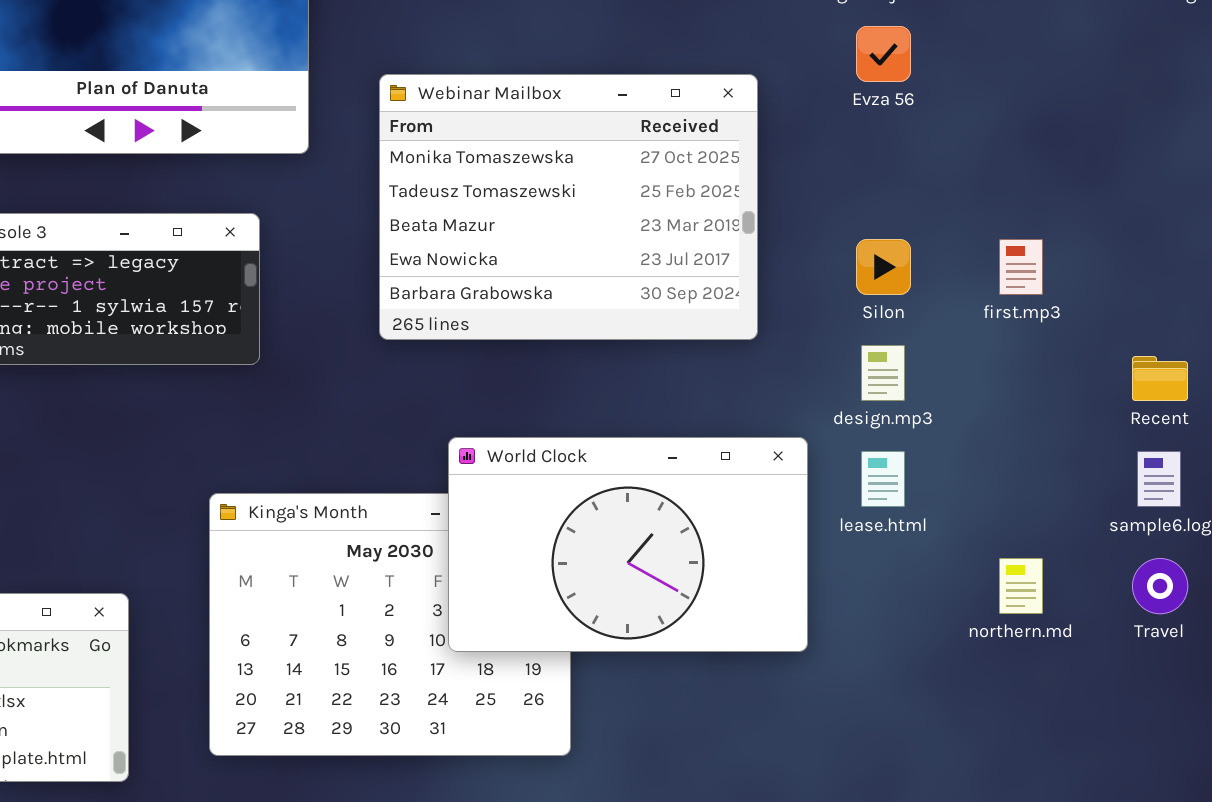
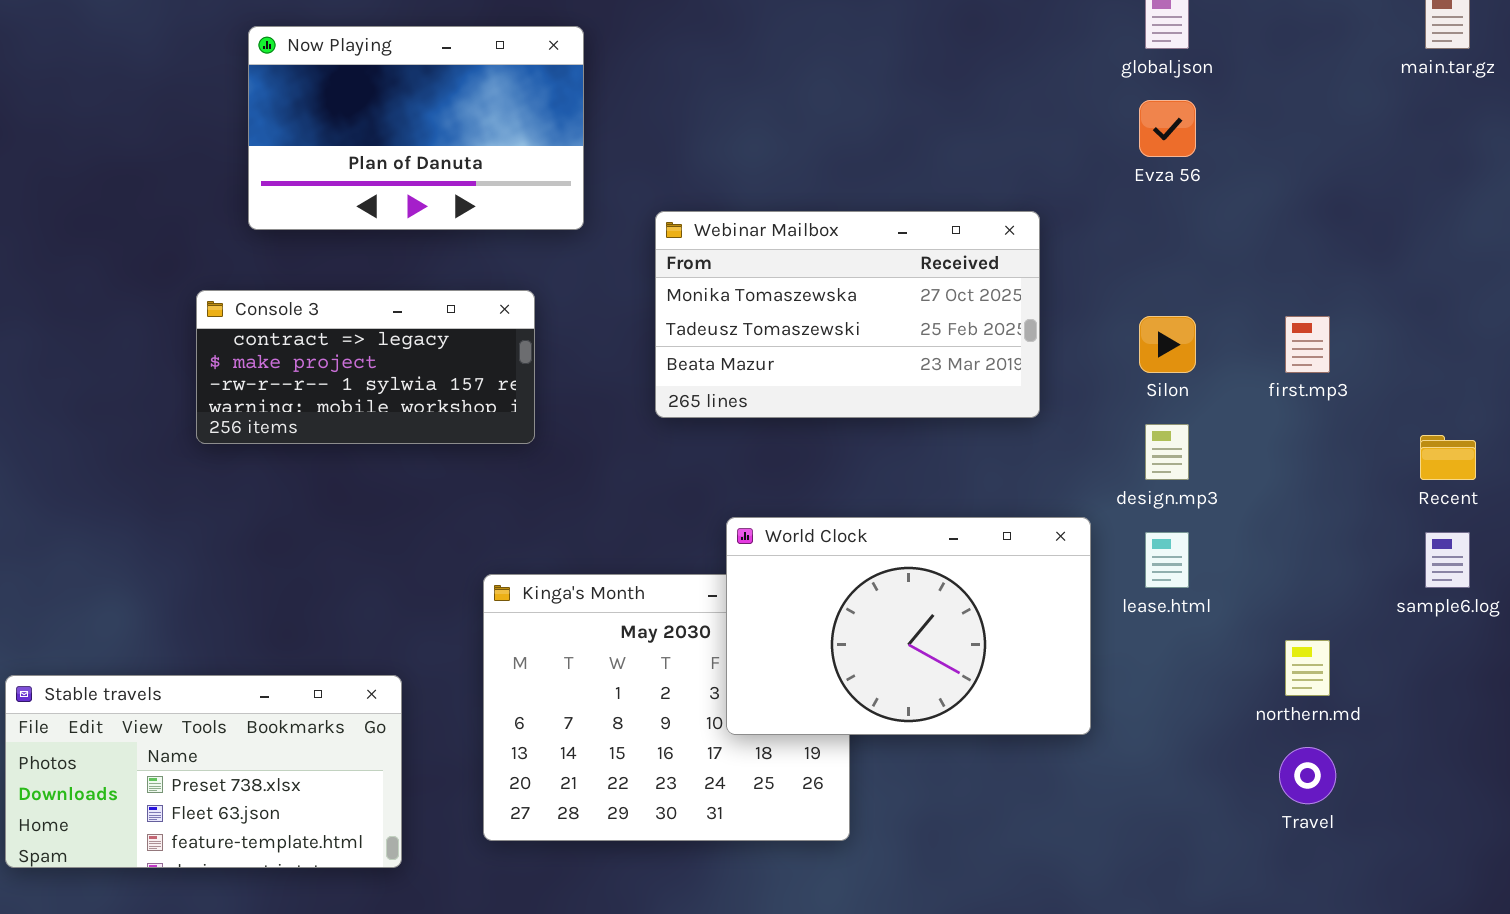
Webinar Mailbox: [379,74,758,340] -> [655,211,1040,418], resized
Travel: [1132,558,1188,614] -> [1279,747,1336,804], moved

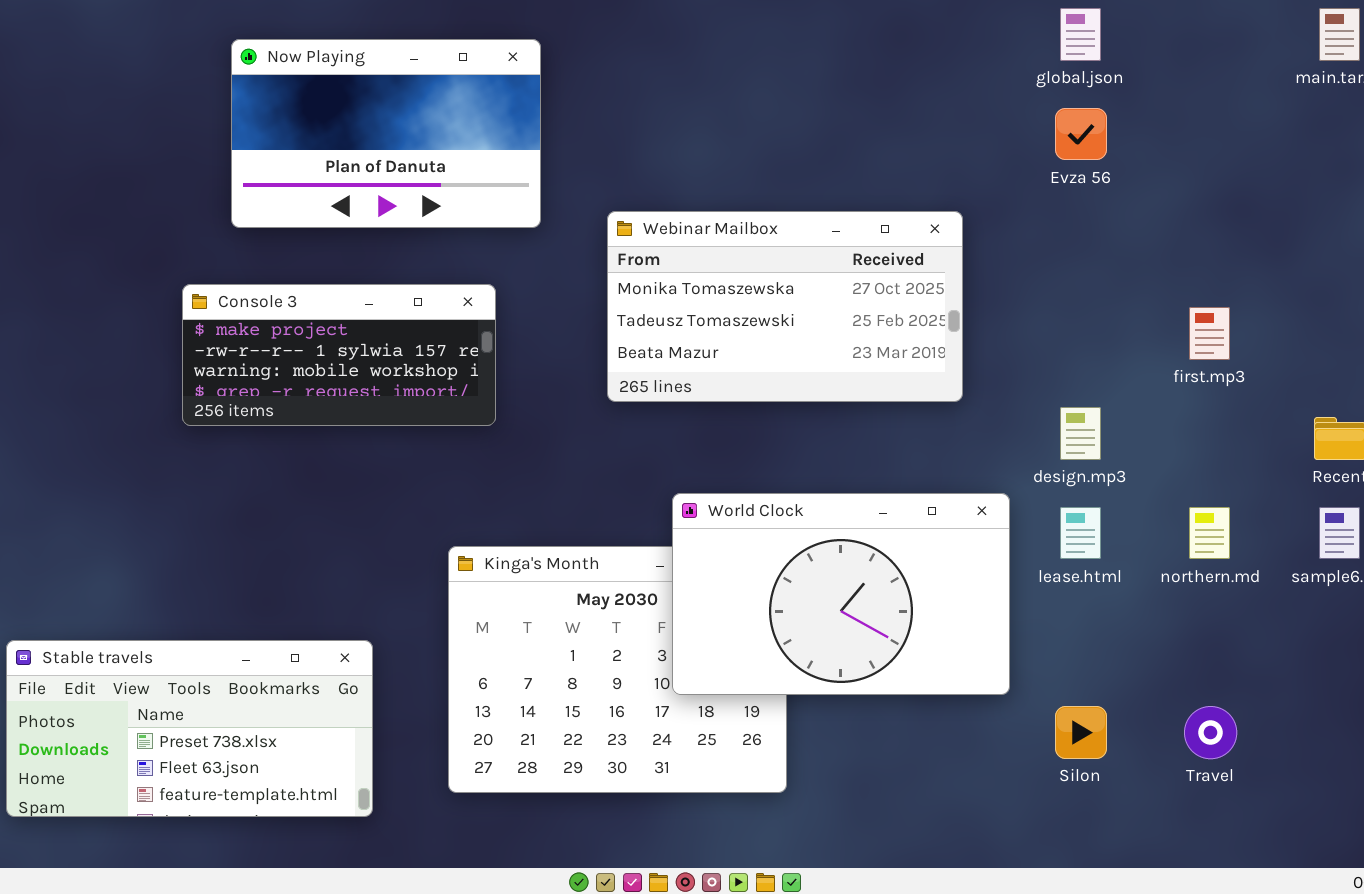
Console 3: [196,290,535,444] -> [182,284,496,426], scrolled down 1 row
Silon: [1139,316,1196,373] -> [1055,706,1107,759], moved
northern.md: [1285,640,1330,696] -> [1189,507,1230,559], moved

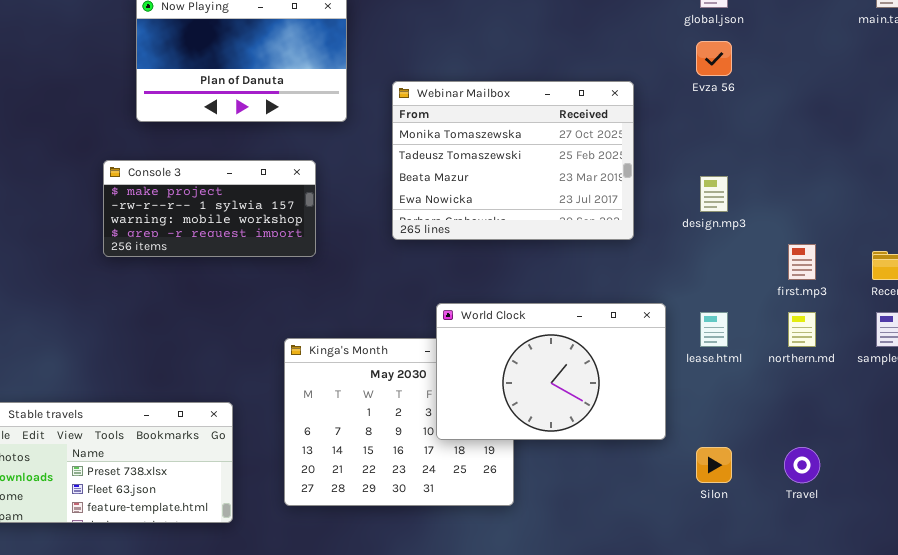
Webinar Mailbox: [607,211,963,402] -> [392,81,634,240], resized
first.mp3: [1189,307,1230,360] -> [788,244,816,280], moved
design.mp3: [1060,407,1101,460] -> [700,176,728,212], moved

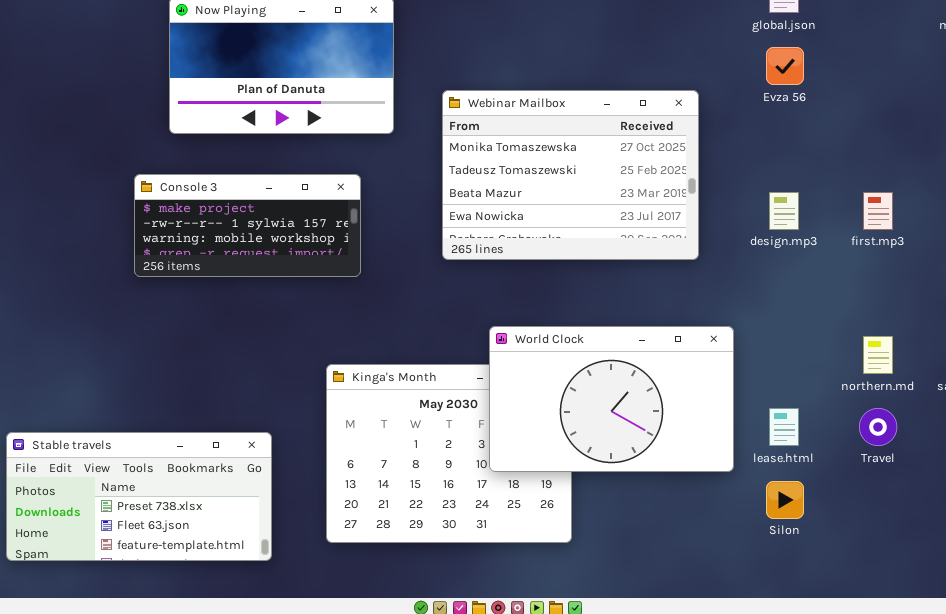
first.mp3: [788,244,816,280] -> [863,192,893,230], moved
lease.html: [700,312,728,347] -> [769,408,799,446], moved
Travel: [784,447,820,483] -> [859,408,897,446], moved

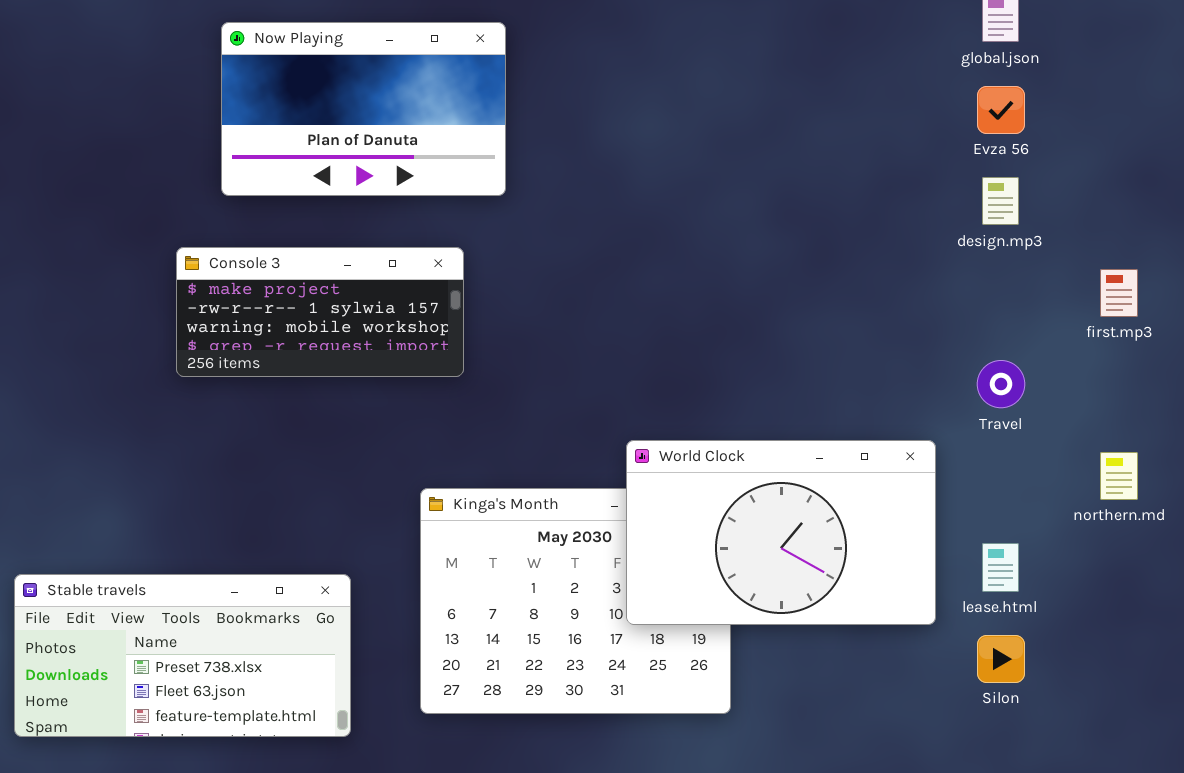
Webinar Mailbox: [442,90,699,260] -> none, closed
design.mp3: [769,192,799,230] -> [982,177,1019,225], moved
Travel: [859,408,897,446] -> [977,360,1025,408], moved

